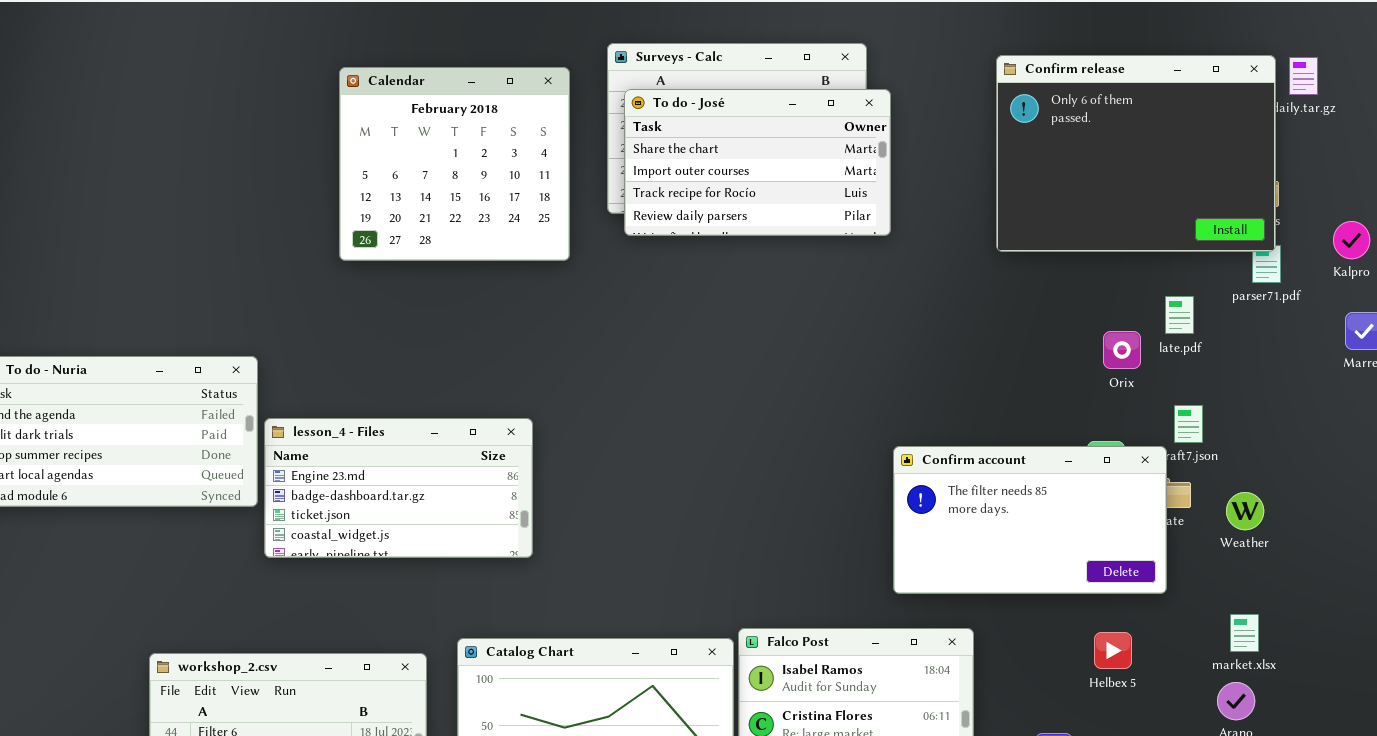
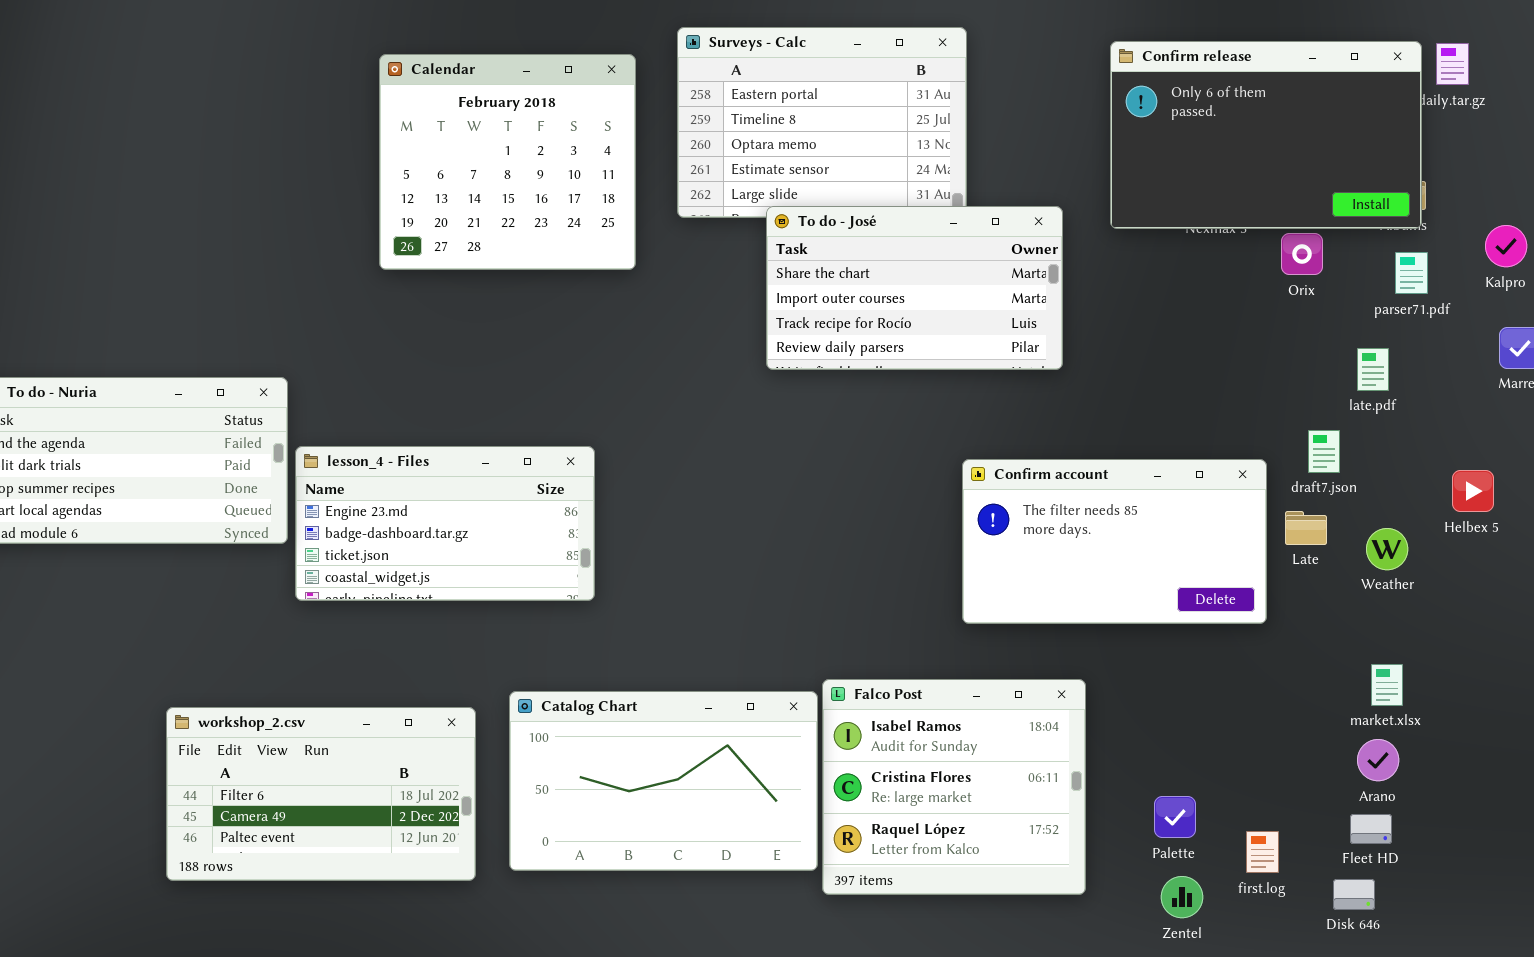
Confirm release: [996,55,1276,252] -> [1110,41,1422,229], resized
To do - José: [624,89,891,236] -> [766,206,1063,370], moved
late.pdf: [1165,296,1194,334] -> [1357,348,1389,391], moved
Orix: [1103,331,1141,369] -> [1281,233,1323,275], moved
Confirm account: [893,446,1167,594] -> [962,459,1267,624], moved
Helbex 5: [1094,632,1132,669] -> [1452,470,1494,512], moved

